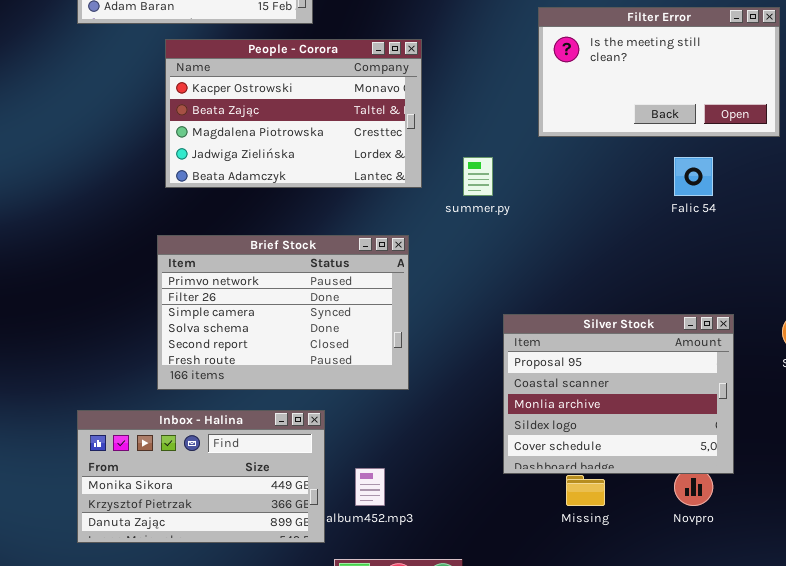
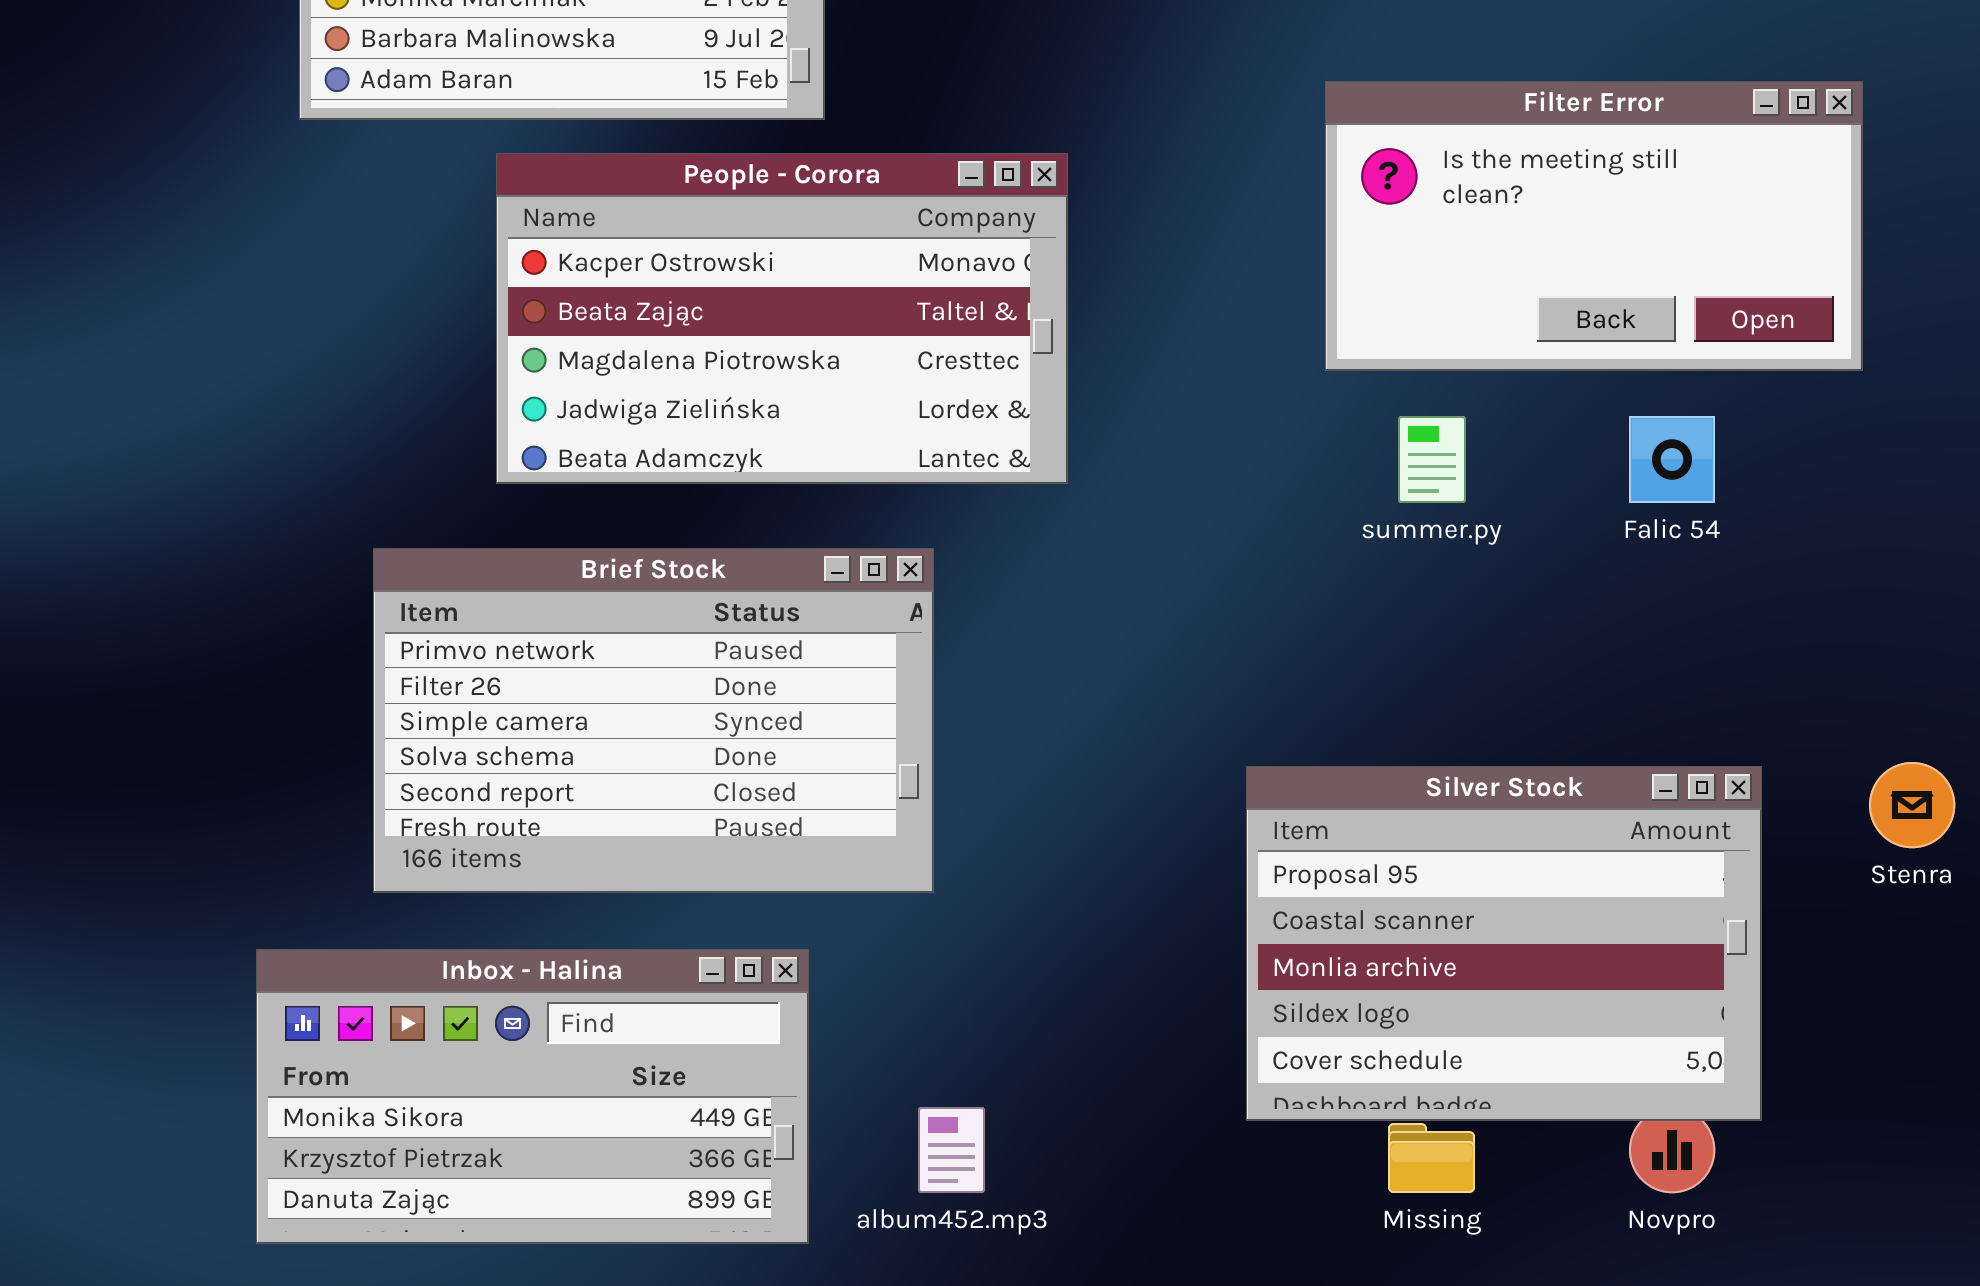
summer.py: [463,157,493,196] -> [1398,416,1466,503], moved
Brief Stock: [157,235,409,390] -> [373,548,934,893], moved
Inbox - Halina: [77,410,325,543] -> [256,949,809,1244], moved

